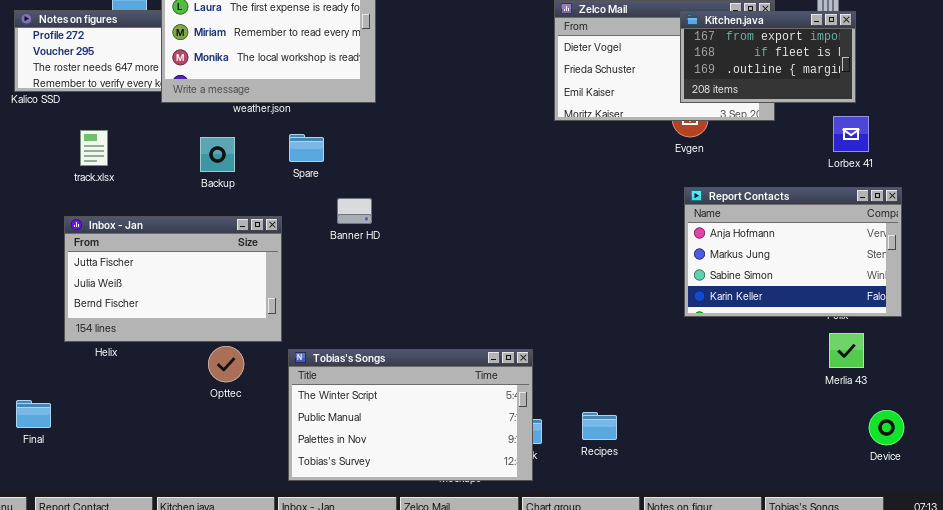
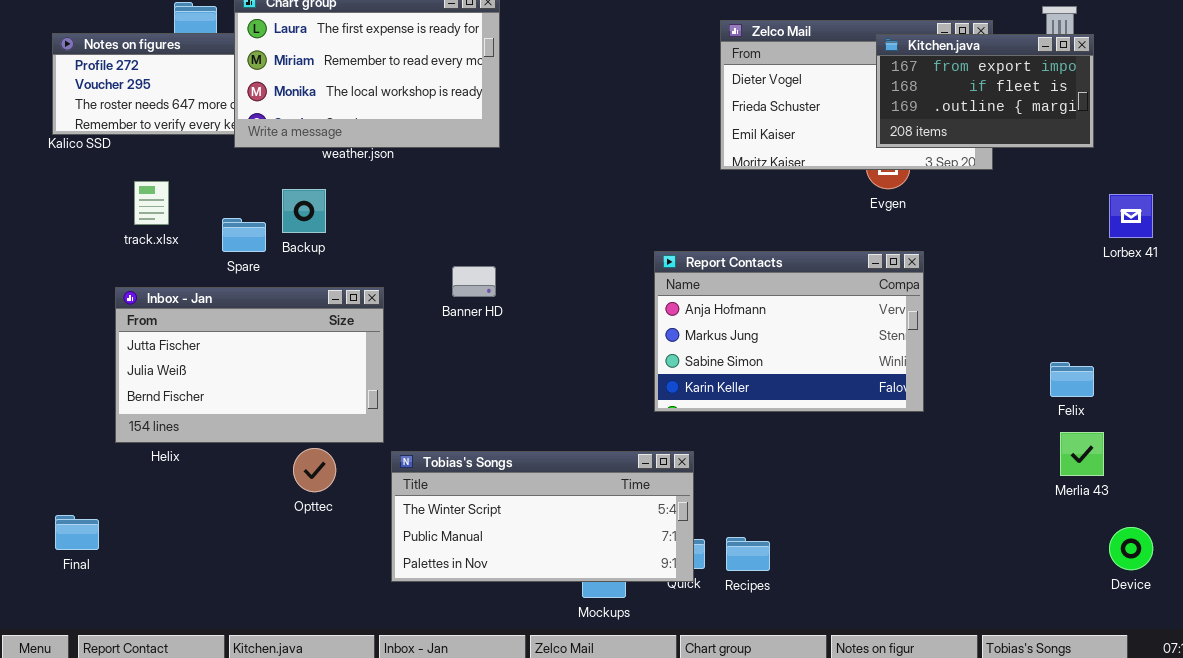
Lorbex 41: [833,116,869,152] -> [1109,194,1153,238], moved
Spare: [289,134,324,162] -> [222,218,266,252], moved
Report Contacts: [684,187,902,317] -> [654,251,924,412], moved
Tobias's Songs: [288,349,533,481] -> [391,451,694,582], resized
Recipes: [582,412,617,440] -> [726,537,770,571], moved

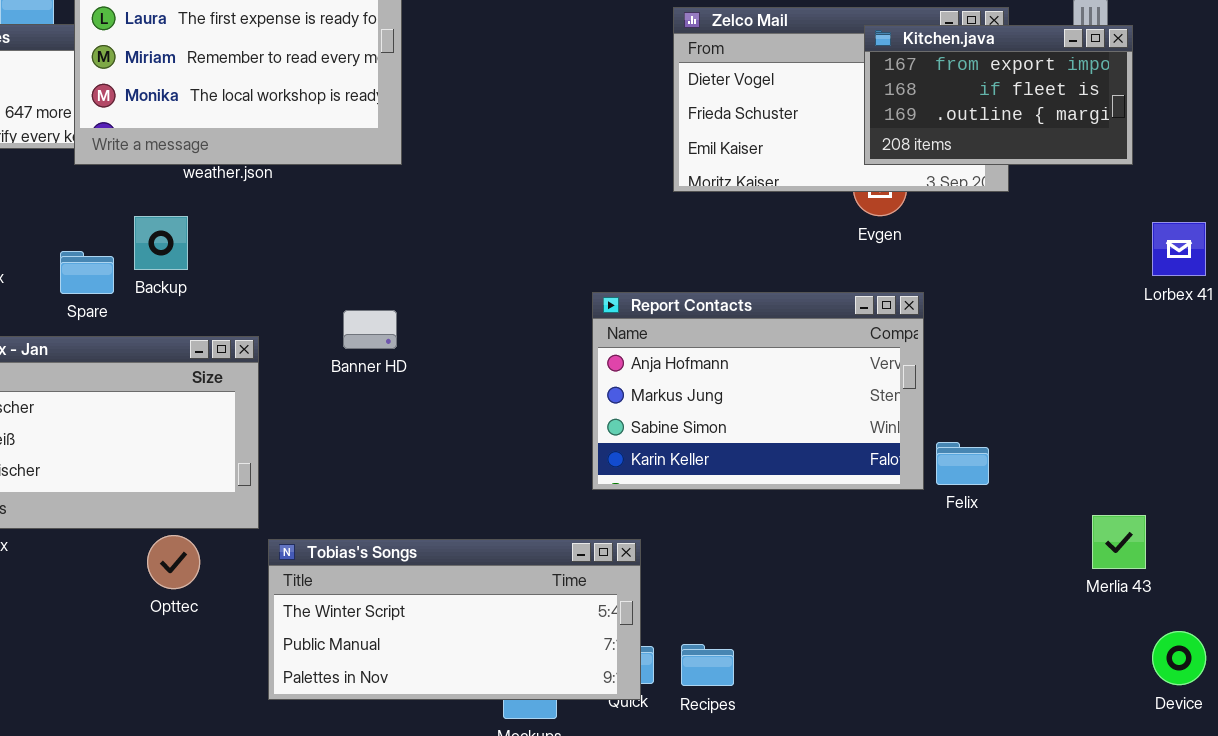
Felix: [1050,362,1094,397] -> [936,442,989,485], moved

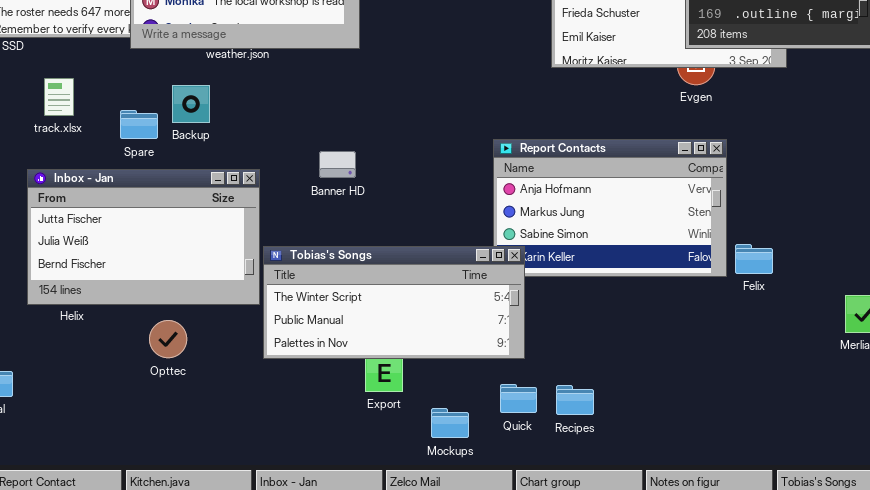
Opttec: [147,535,200,589] -> [149,320,187,358], moved
Tobias's Songs: [268,539,641,700] -> [263,246,525,359], moved

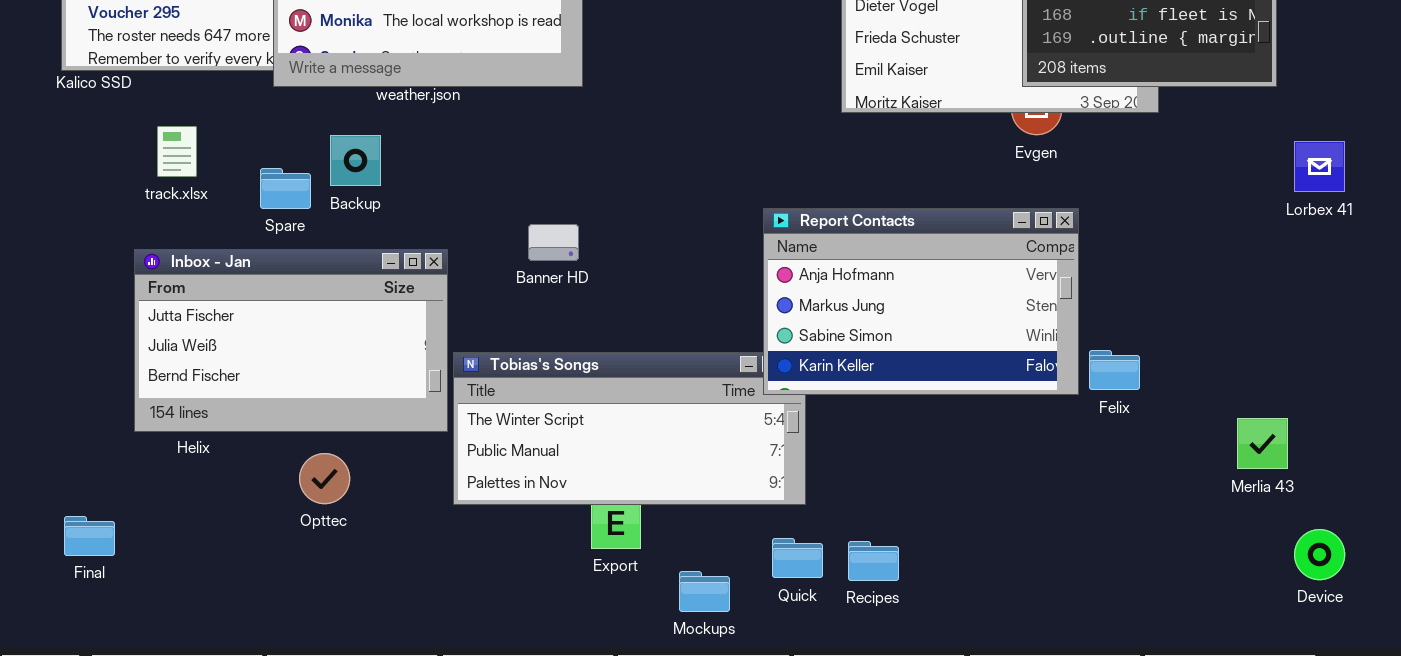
Report Contacts: [493,139,727,277] -> [763,208,1079,395], raised

